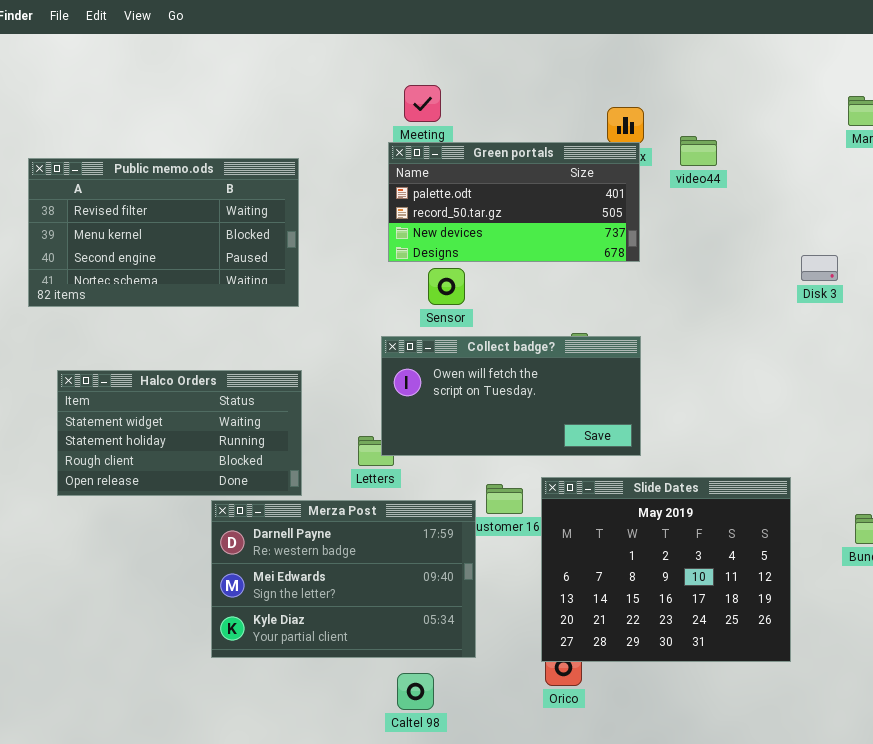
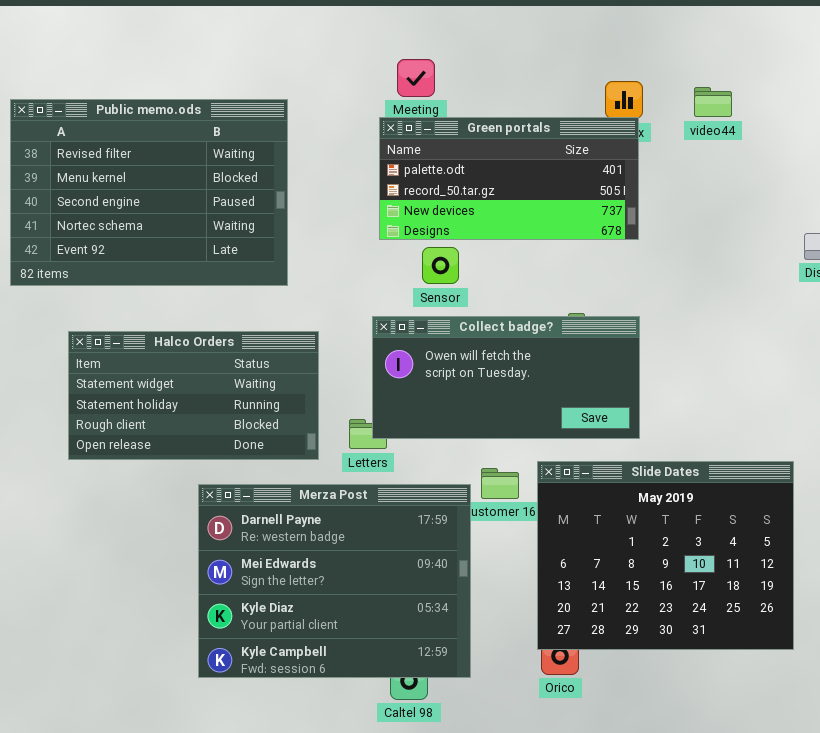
video44: [680,136,717,166] -> [694,87,732,117], moved
Public memo.ods: [28,158,299,307] -> [10,99,288,286], resized
Halco Orders: [57,370,302,496] -> [68,331,319,460], moved
Merza Post: [211,500,476,658] -> [198,484,471,678], resized

